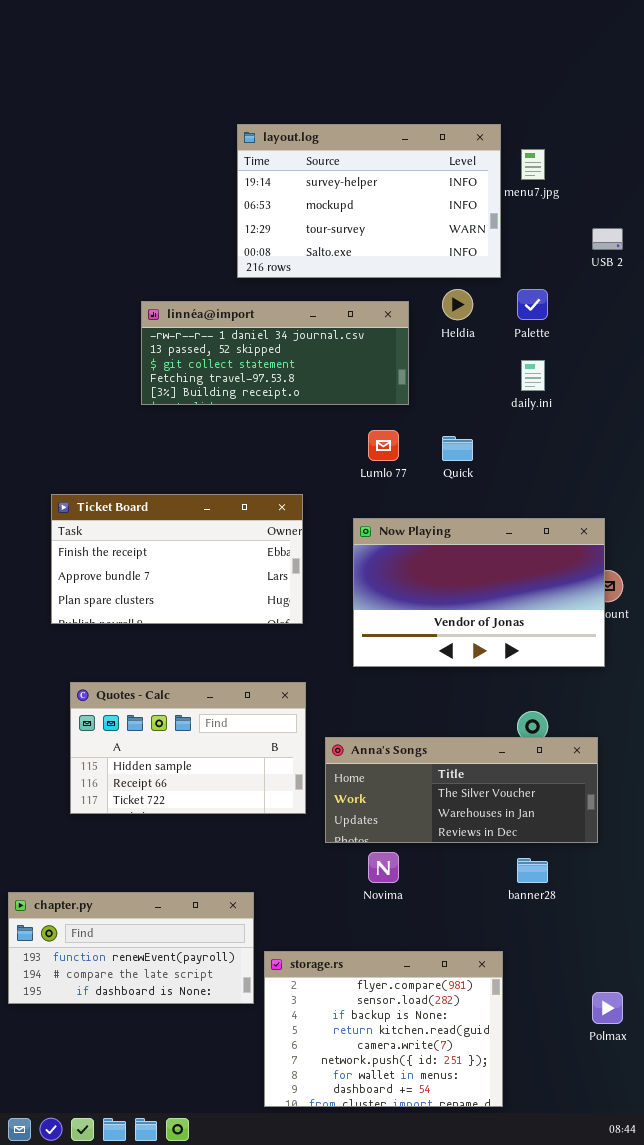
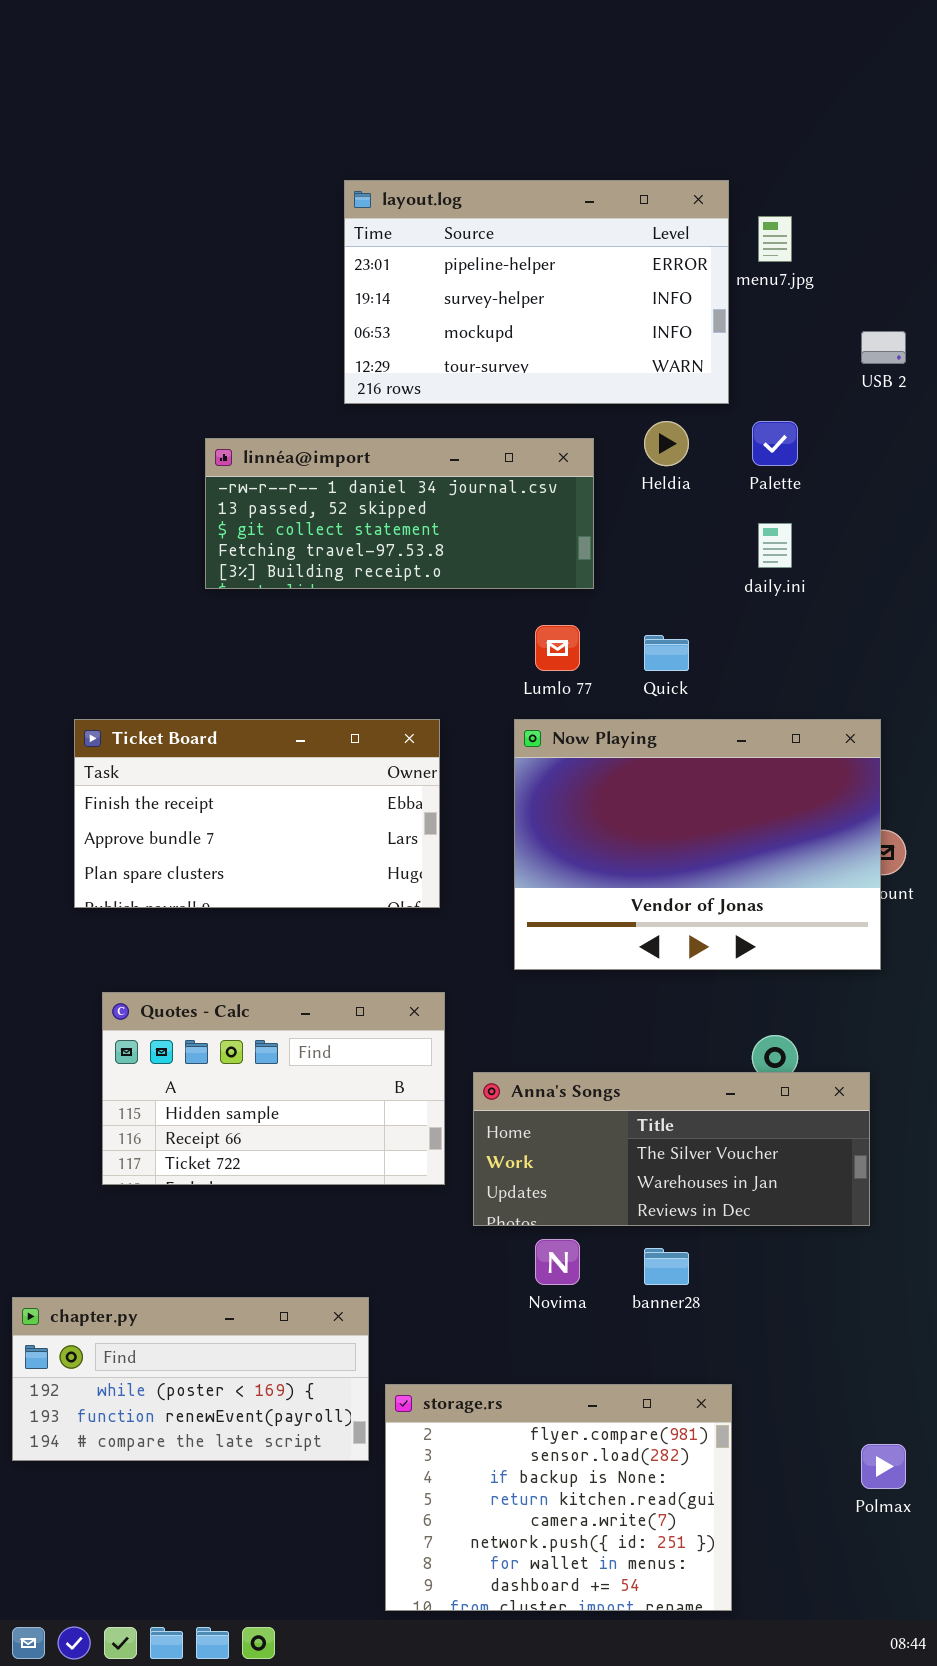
layout.log: [237,124,501,278] -> [344,180,729,404], scrolled up 1 row
Now Playing: [353,518,605,667] -> [514,719,881,970], resized
banner28: [517,858,548,883] -> [644,1248,689,1285], moved
chapter.py: [8,892,254,1004] -> [12,1297,369,1461], scrolled up 1 row

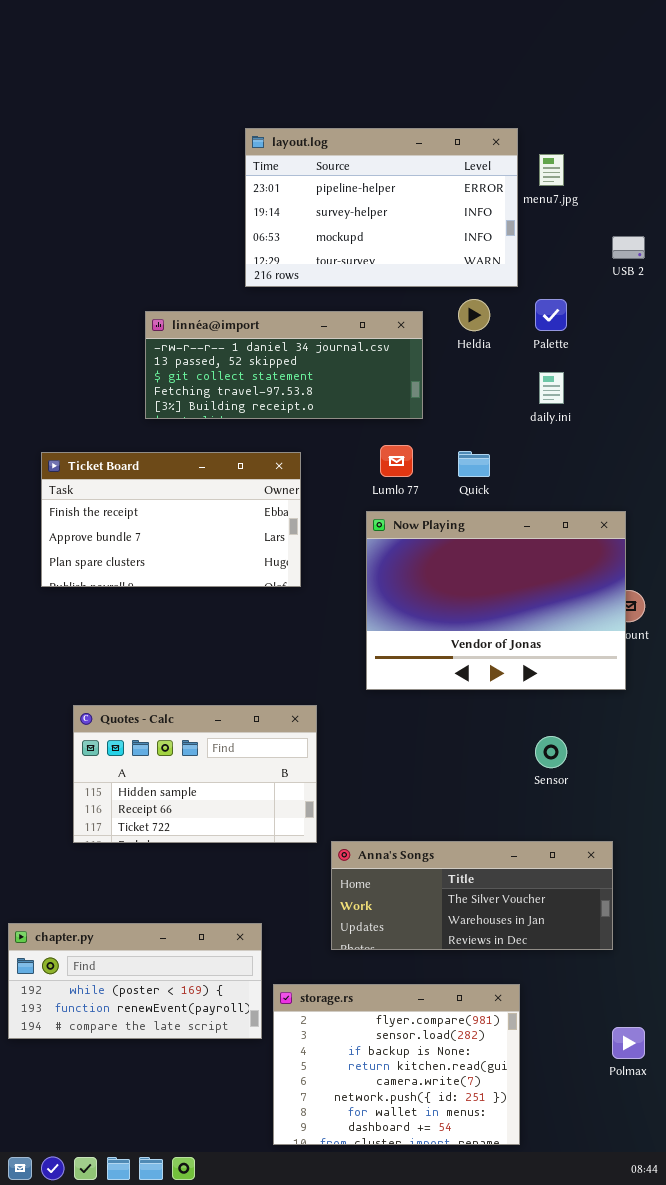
Ticket Board: [74,719,440,908] -> [41,452,301,587], moved
Anna's Songs: [473,1072,870,1226] -> [331,841,613,950], moved

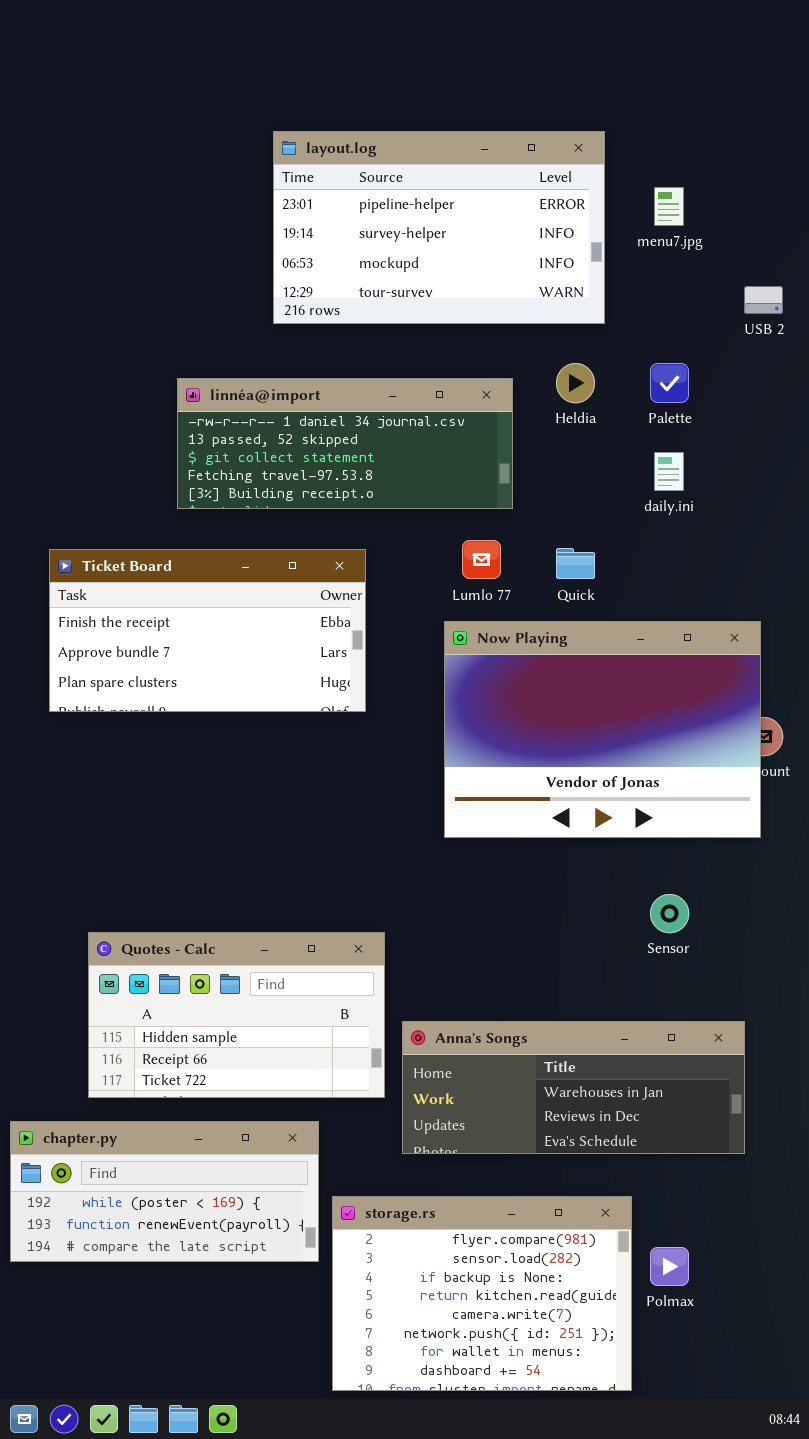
layout.log: [245,128,518,287] -> [273,131,605,324], moved
Quotes - Calc: [73,705,317,843] -> [88,932,385,1098], moved
Anna's Songs: [331,841,613,950] -> [402,1021,745,1154], scrolled down 1 row
Polmax: [612,1027,645,1059] -> [650,1247,689,1286], moved

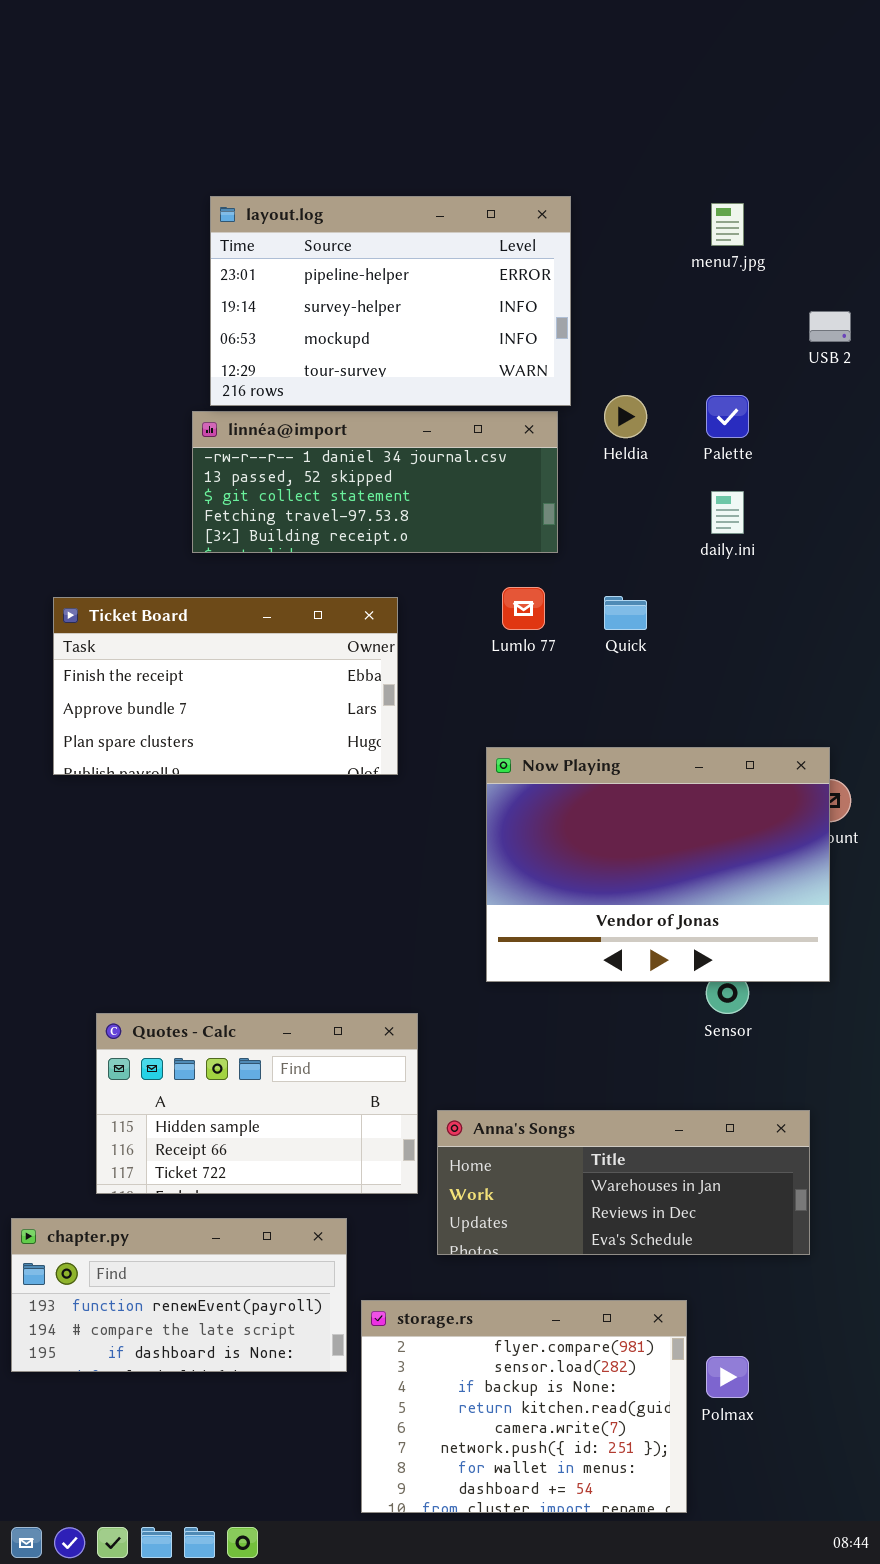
layout.log: [273,131,605,324] -> [210,196,571,406], moved
Now Playing: [444,621,761,838] -> [486,747,830,982], moved
chapter.py: [10,1121,319,1262] -> [11,1218,347,1372], scrolled down 1 row

